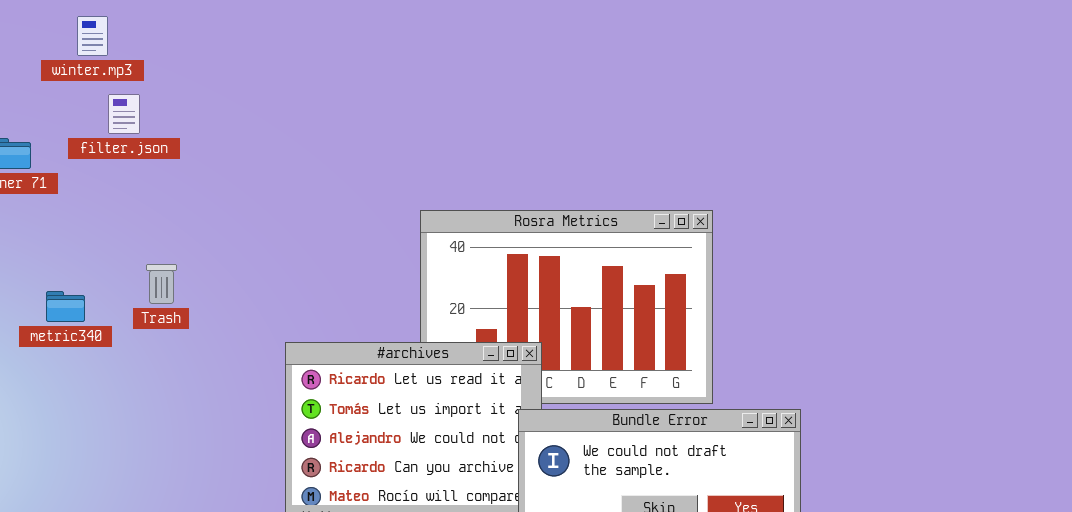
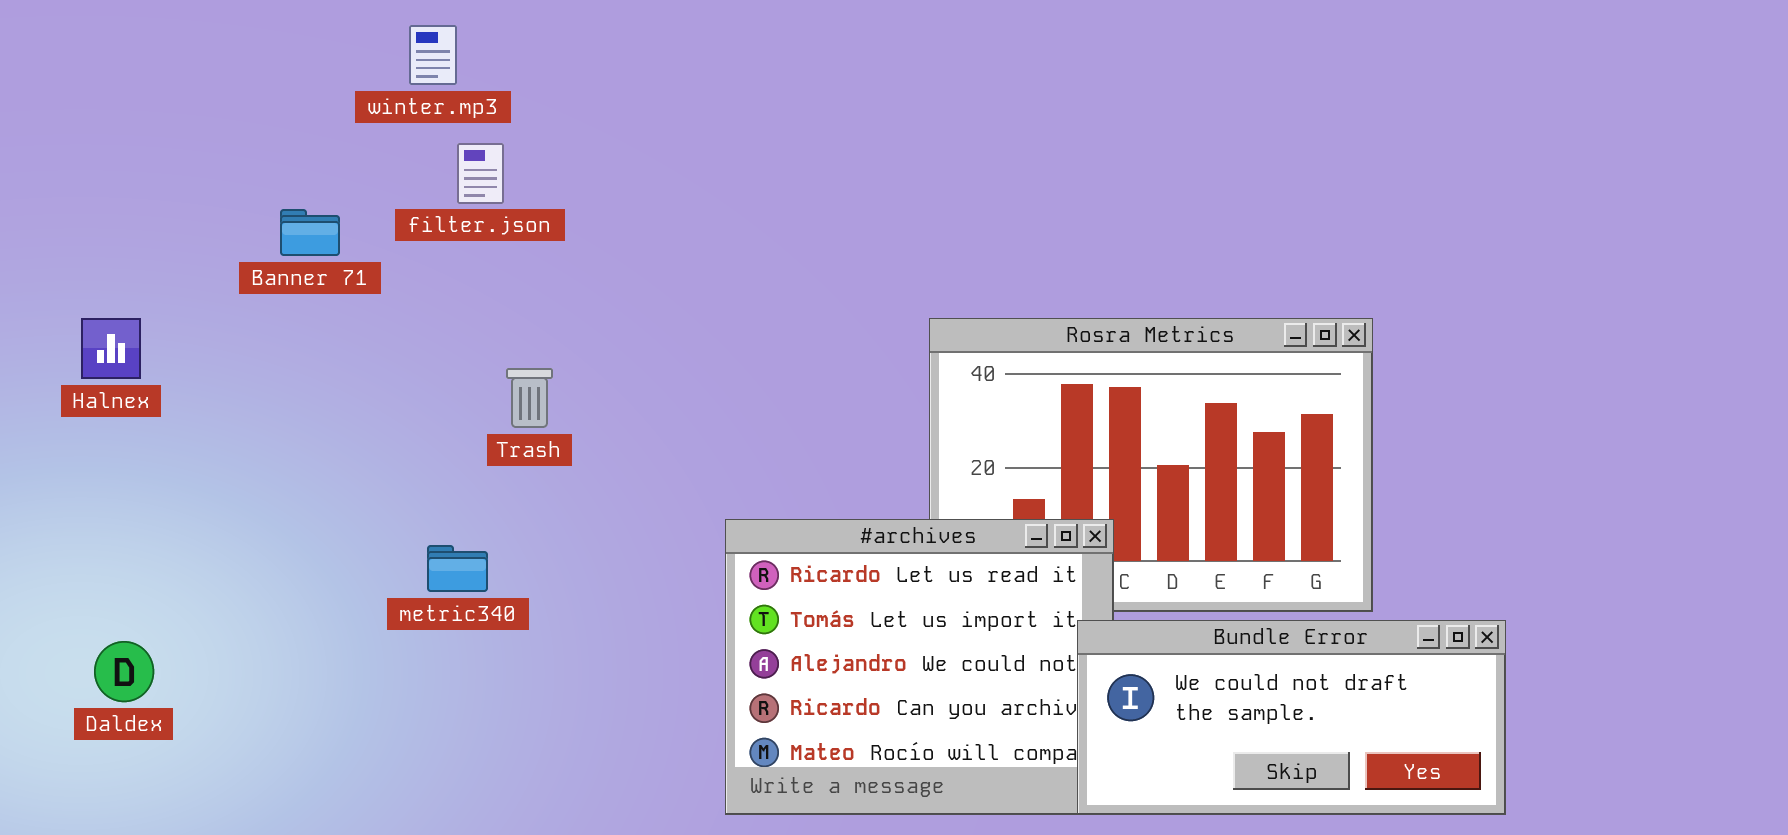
Trash: [146,264,177,304] -> [506,368,553,428], moved
metric340: [46,291,85,322] -> [427,545,488,592], moved

